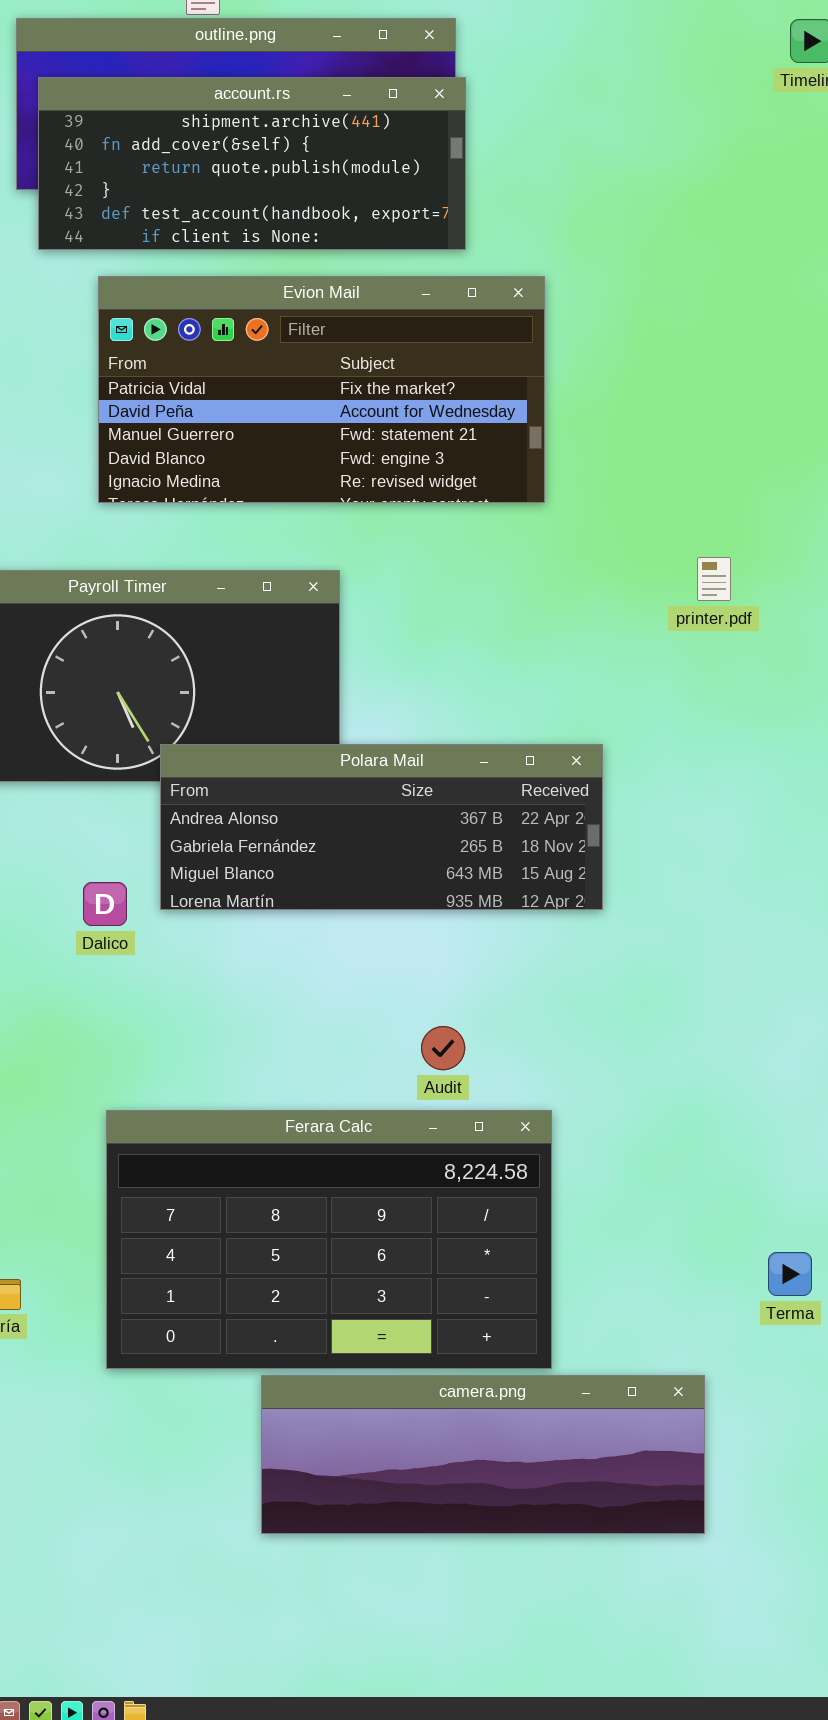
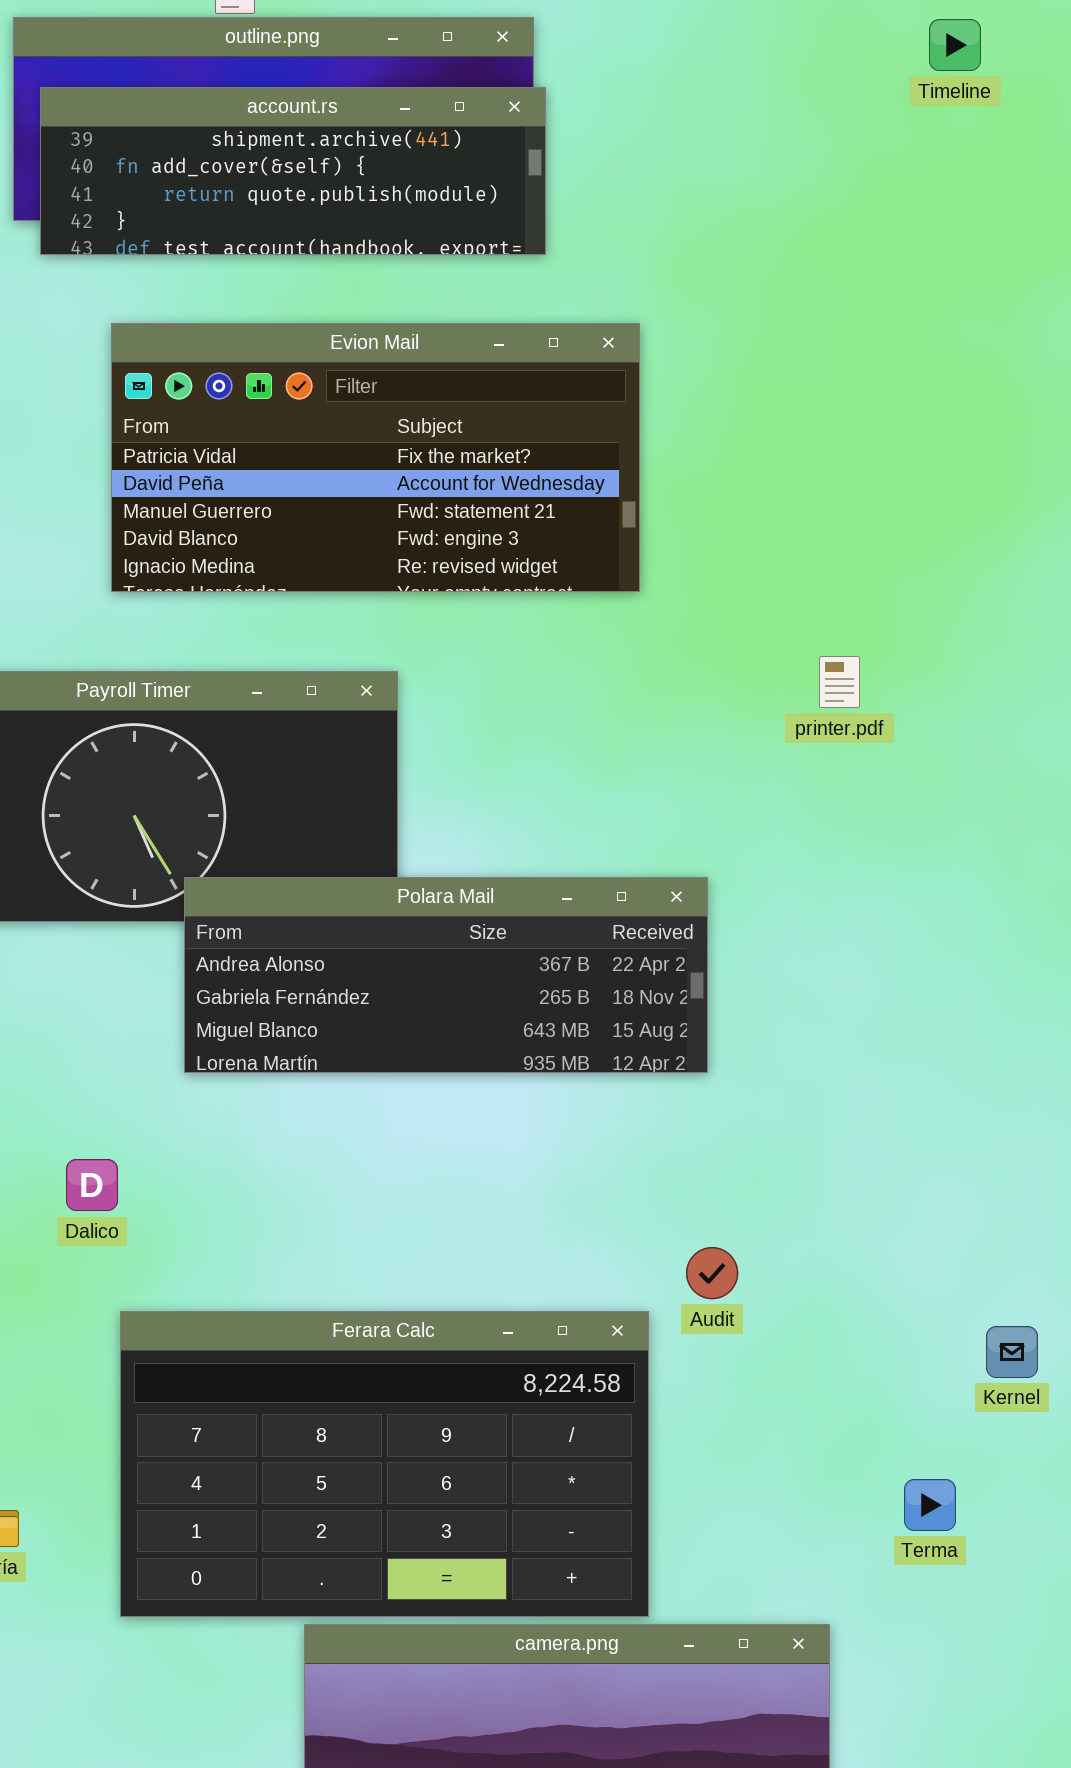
account.rs: [38,77,466,250] -> [40,87,546,255], resized
Dalico: [83,882,127,926] -> [66,1159,118,1211], moved
Audit: [421,1026,465,1070] -> [686,1247,738,1299], moved

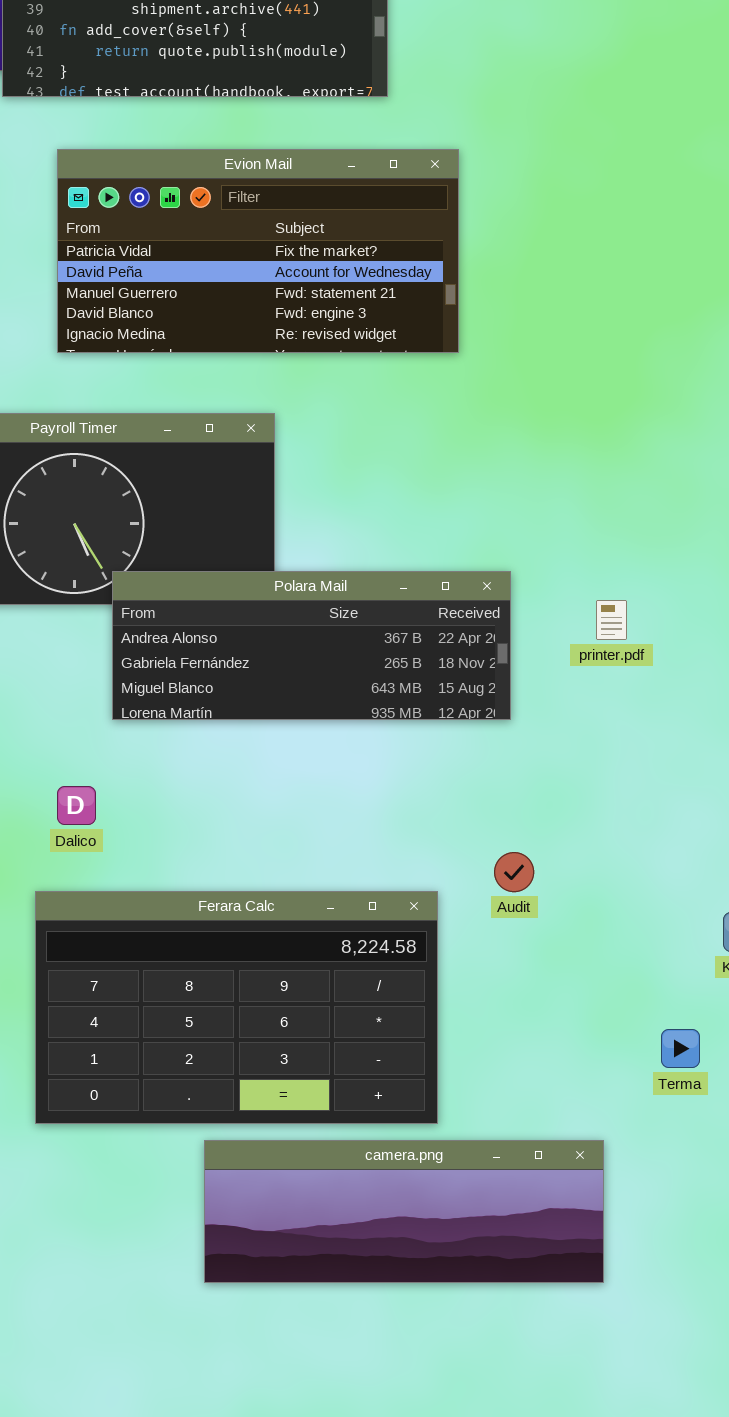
printer.pdf: [819,656,860,708] -> [596,600,627,640], moved
Dalico: [66,1159,118,1211] -> [57,786,96,825], moved
Ferara Calc: [120,1311,649,1617] -> [35,891,438,1124], moved

